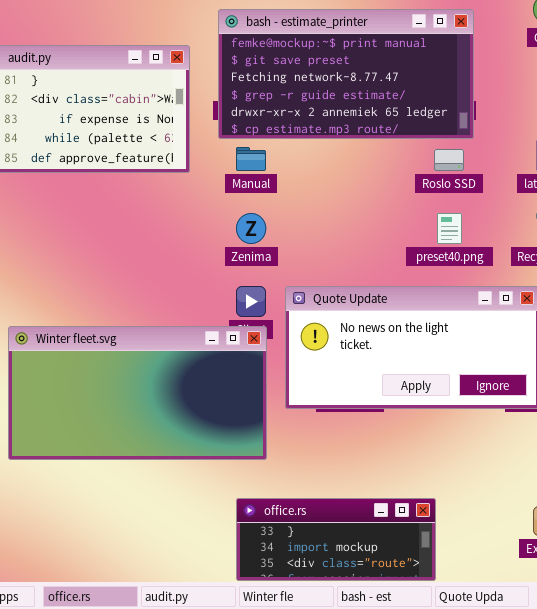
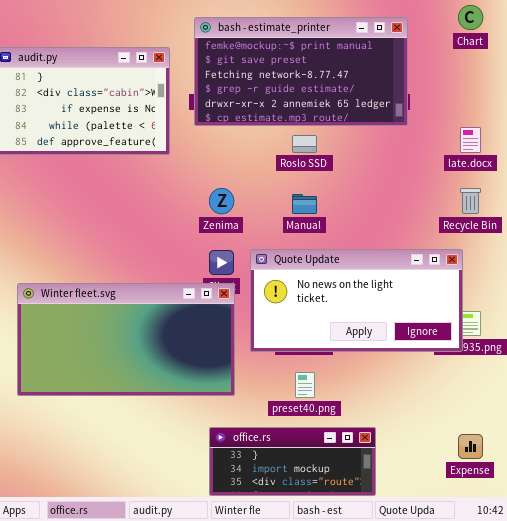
Manual: [236,147,266,171] -> [292,194,317,214], moved
Roslo SSD: [434,149,464,171] -> [292,135,317,153], moved
preset40.png: [437,213,462,244] -> [295,372,315,398], moved

